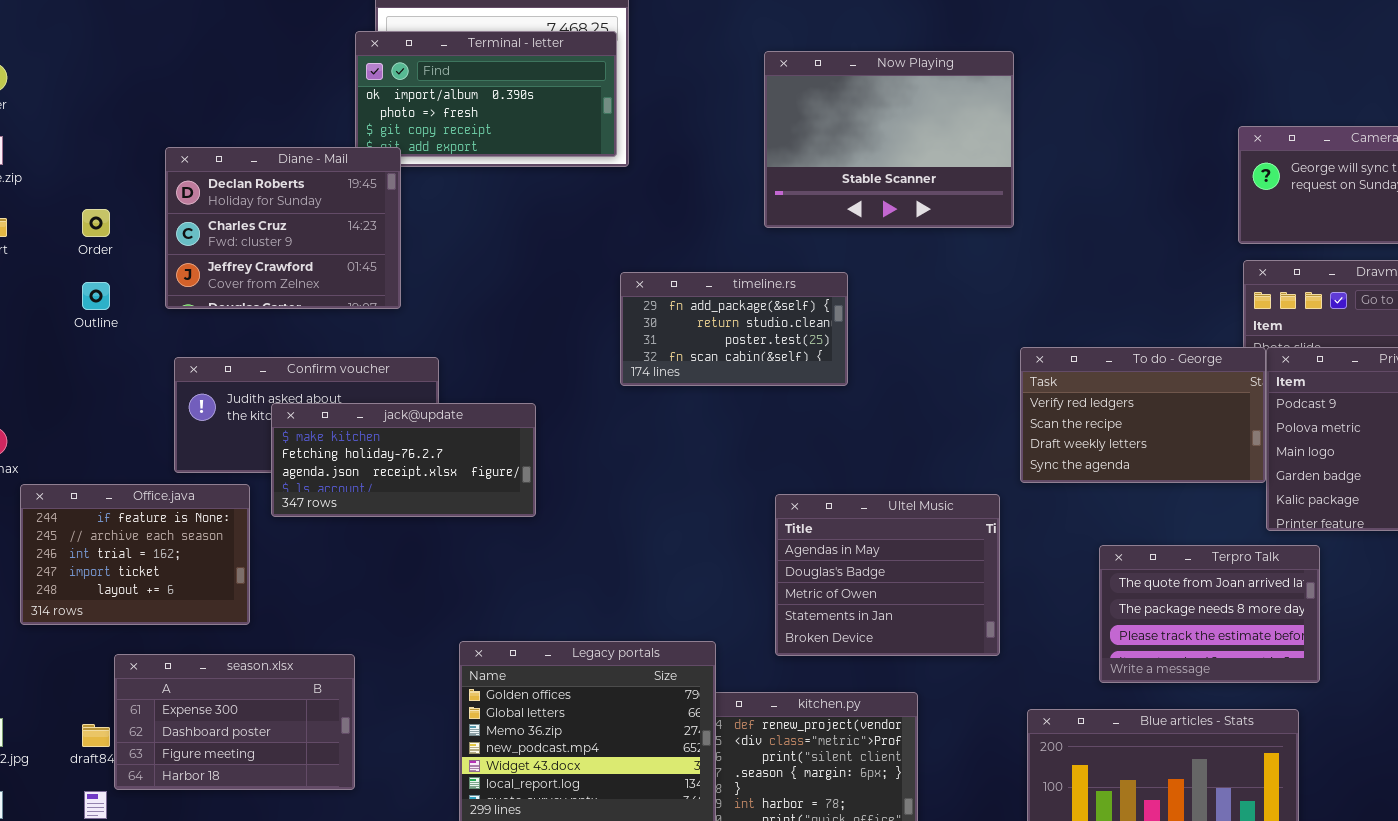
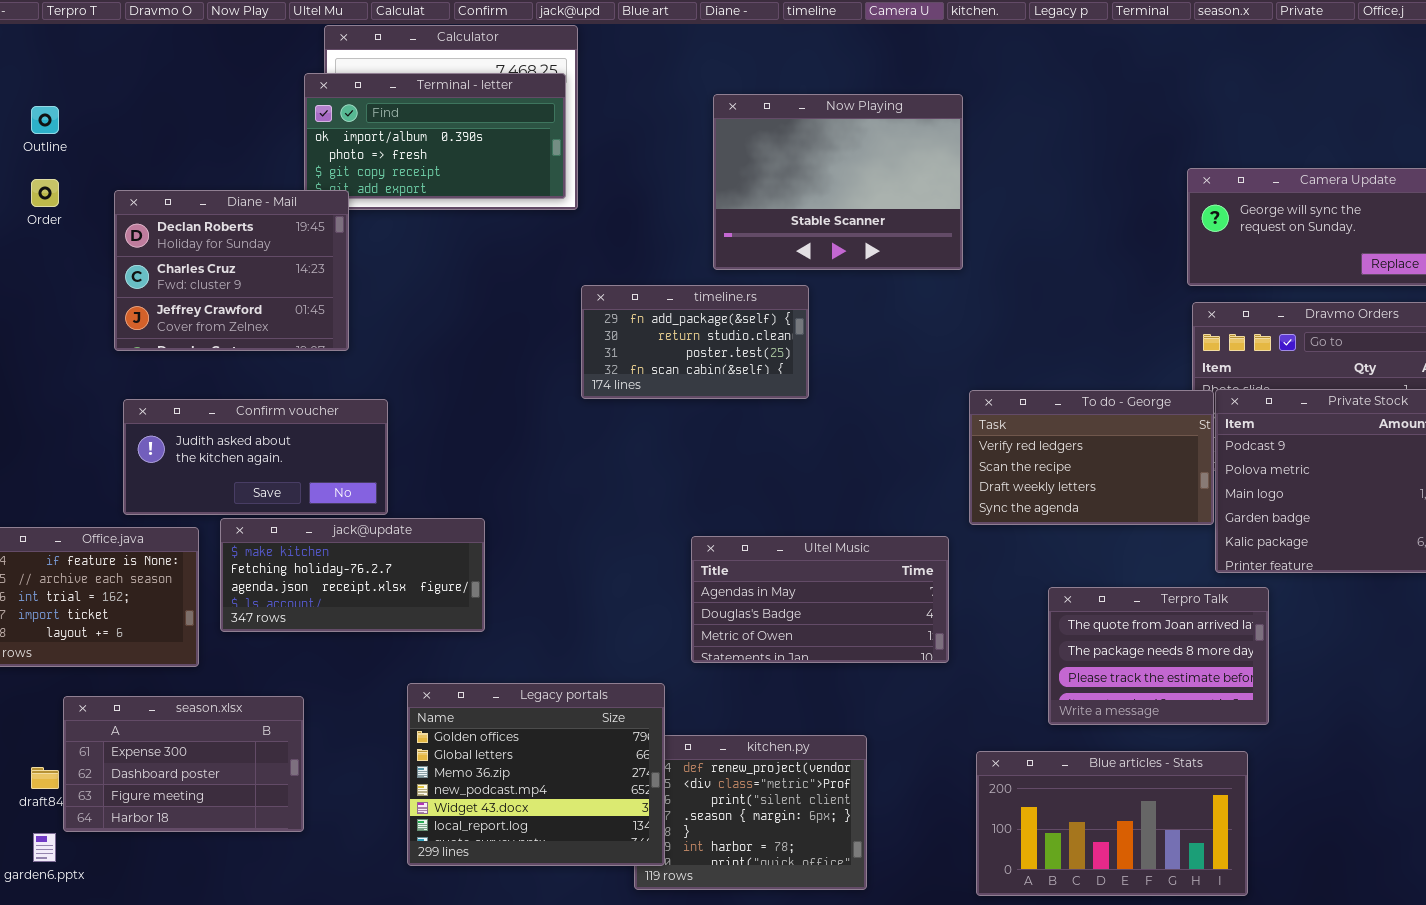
Order: [82,209,110,237] -> [31,179,59,207], moved
timeline.rs: [620,272,848,386] -> [581,285,809,399], moved
Outline: [82,282,110,310] -> [31,106,59,134], moved
jack@update: [271,403,536,517] -> [220,518,485,632], moved
Ultel Music: [775,494,1000,656] -> [691,536,949,663], resized

